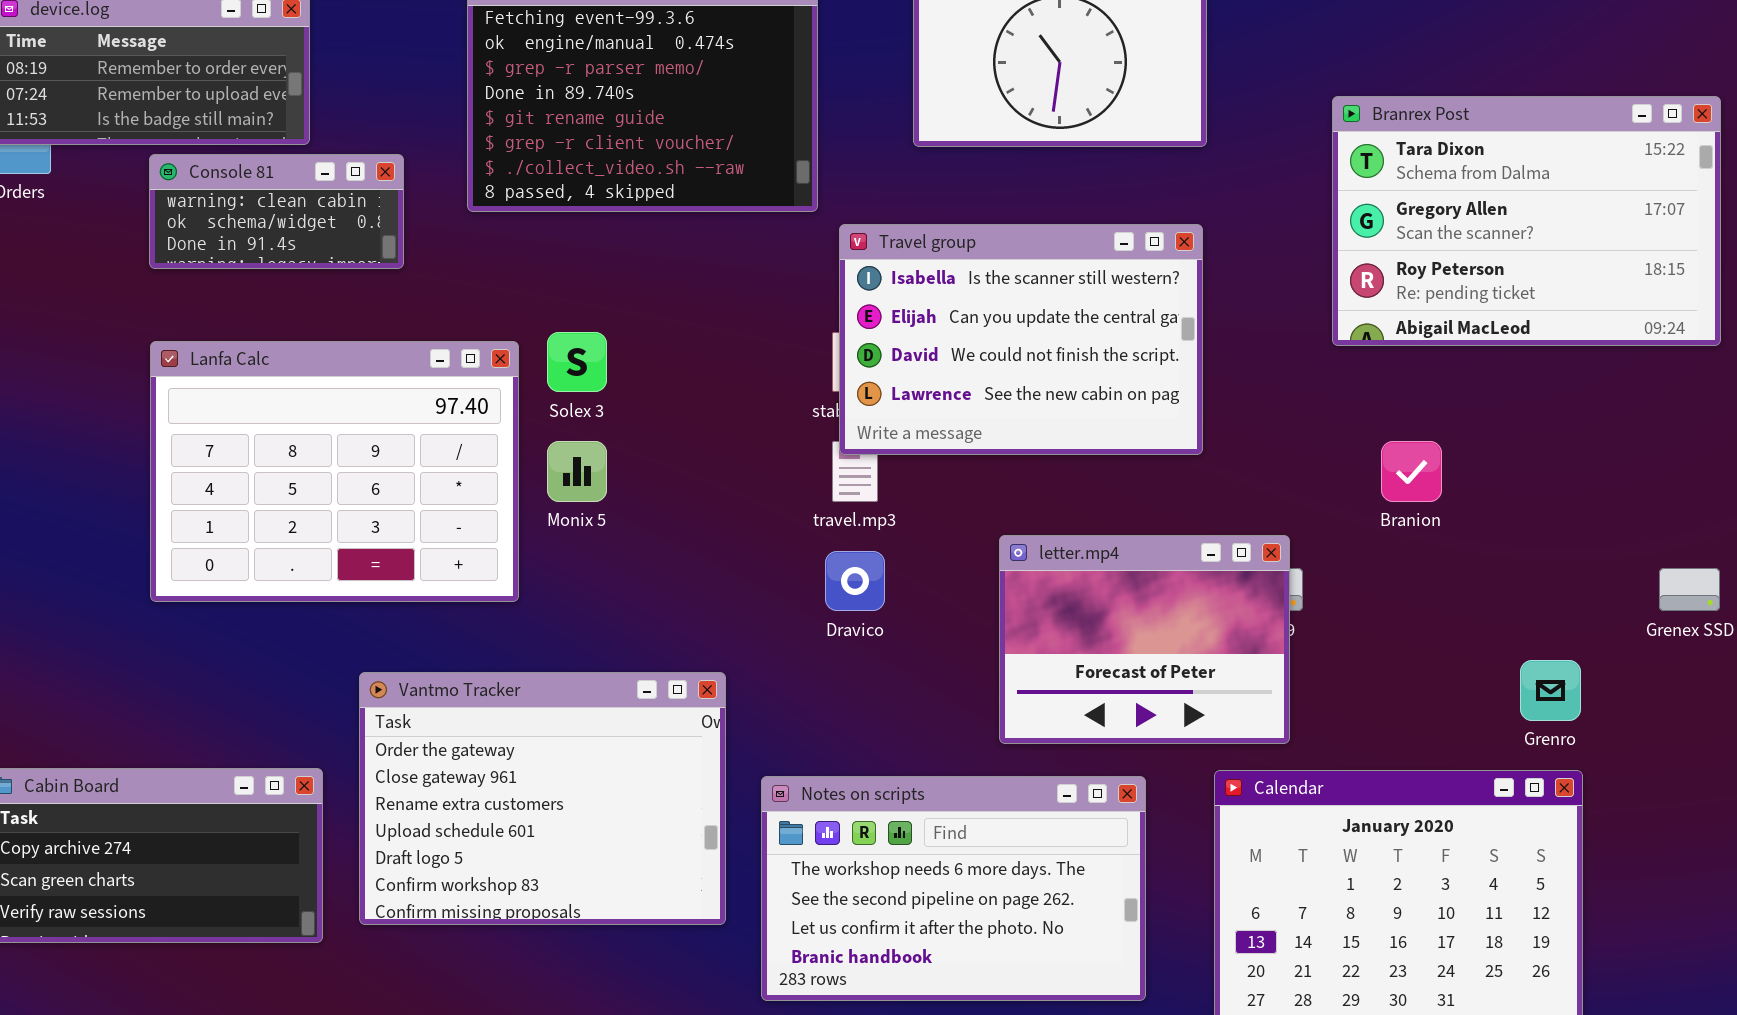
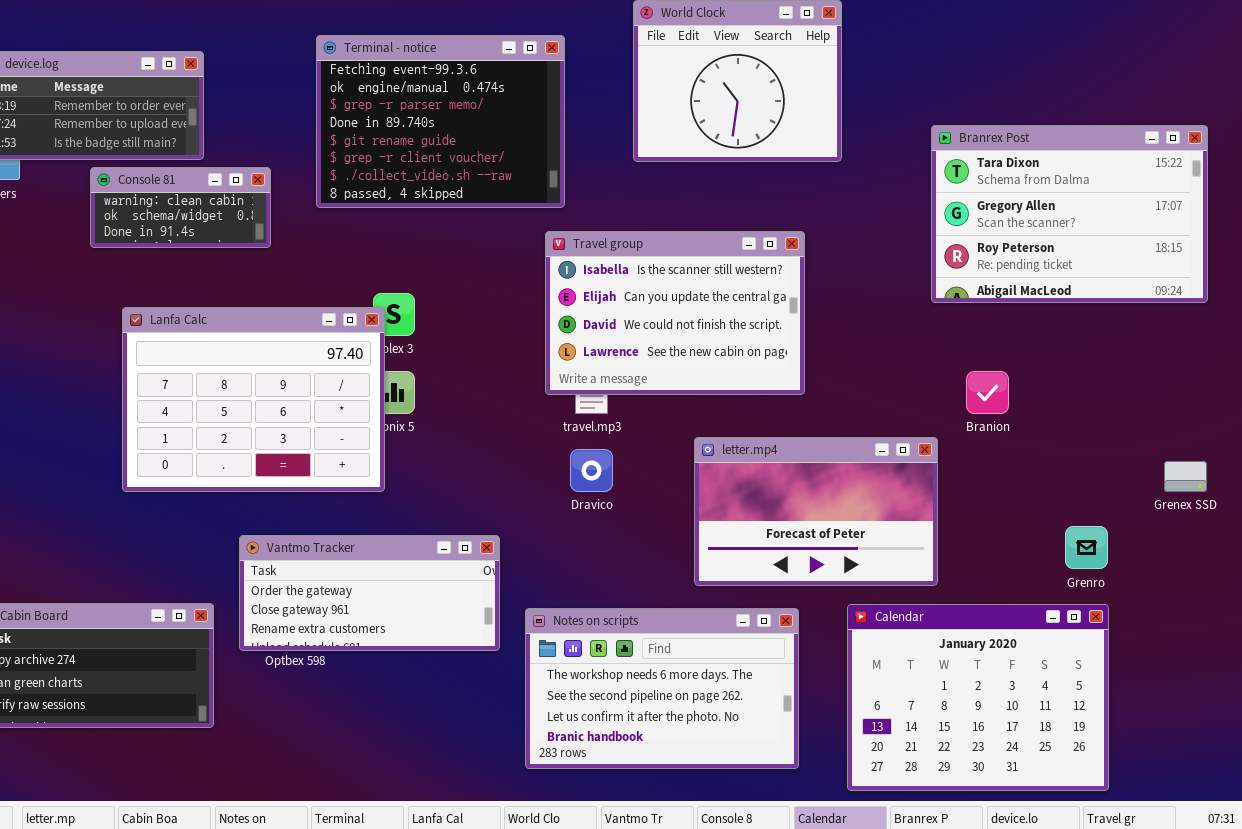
Travel group: [839,224,1203,455] -> [545,231,805,395], moved
Lanfa Calc: [150,341,519,602] -> [122,307,385,492], moved
letter.mp4: [999,535,1290,744] -> [694,437,938,586], resized
Vantmo Tracker: [359,672,726,925] -> [239,535,500,651], resized

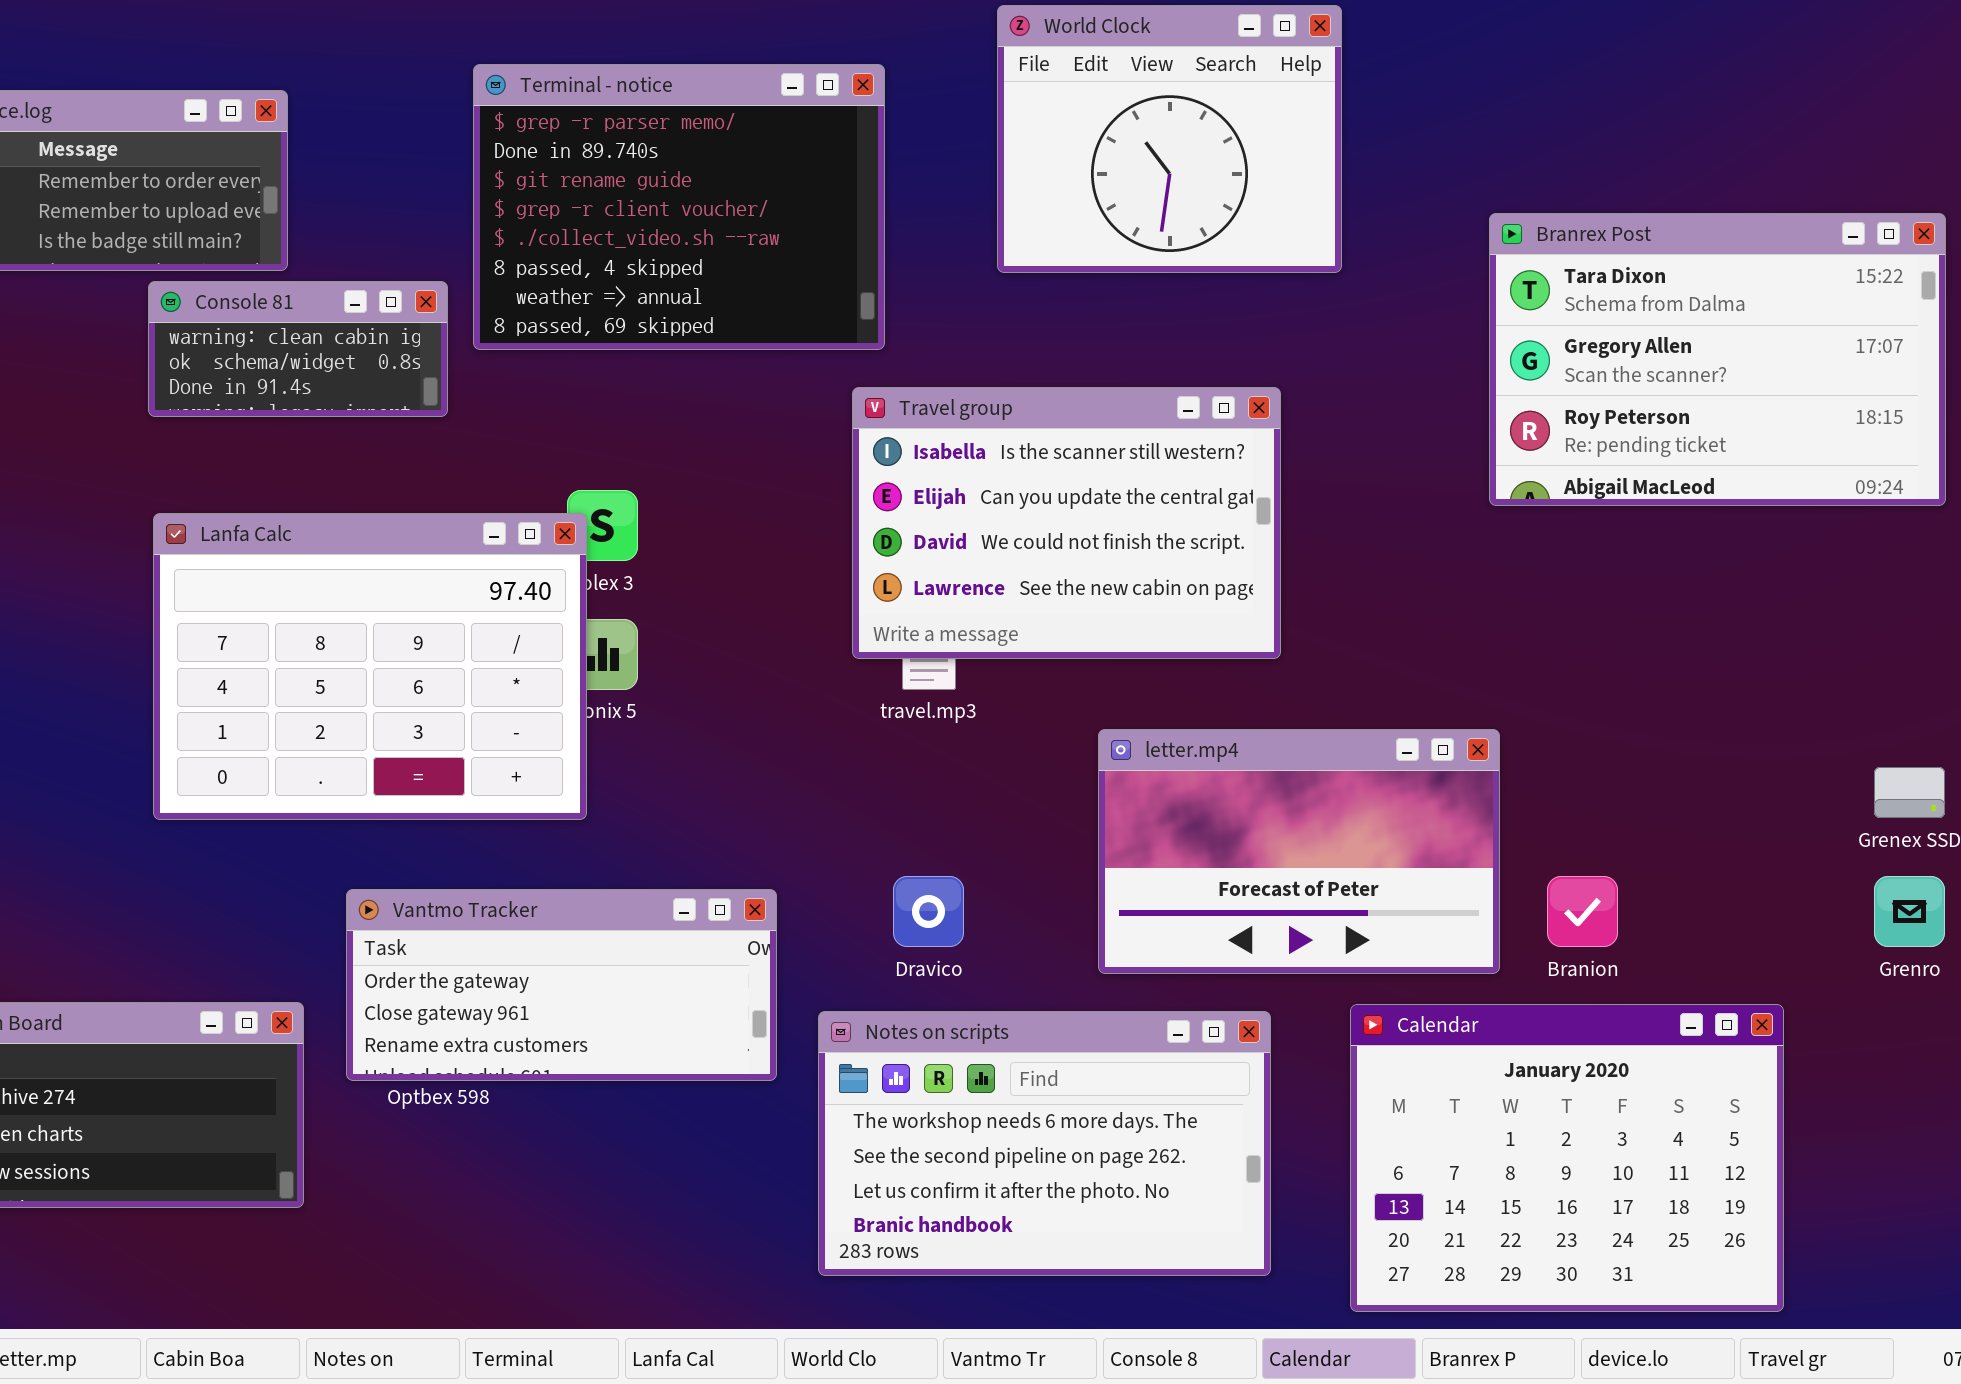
Terminal - notice: [316,35,565,208] -> [473,64,885,350], scrolled down 2 rows
Console 81: [90,167,271,248] -> [148,281,448,417], moved
Branion: [966,371,1009,414] -> [1547,876,1618,947], moved
Dravico: [570,449,613,492] -> [893,876,964,947], moved
Grenro: [1065,526,1108,569] -> [1874,876,1945,947], moved

